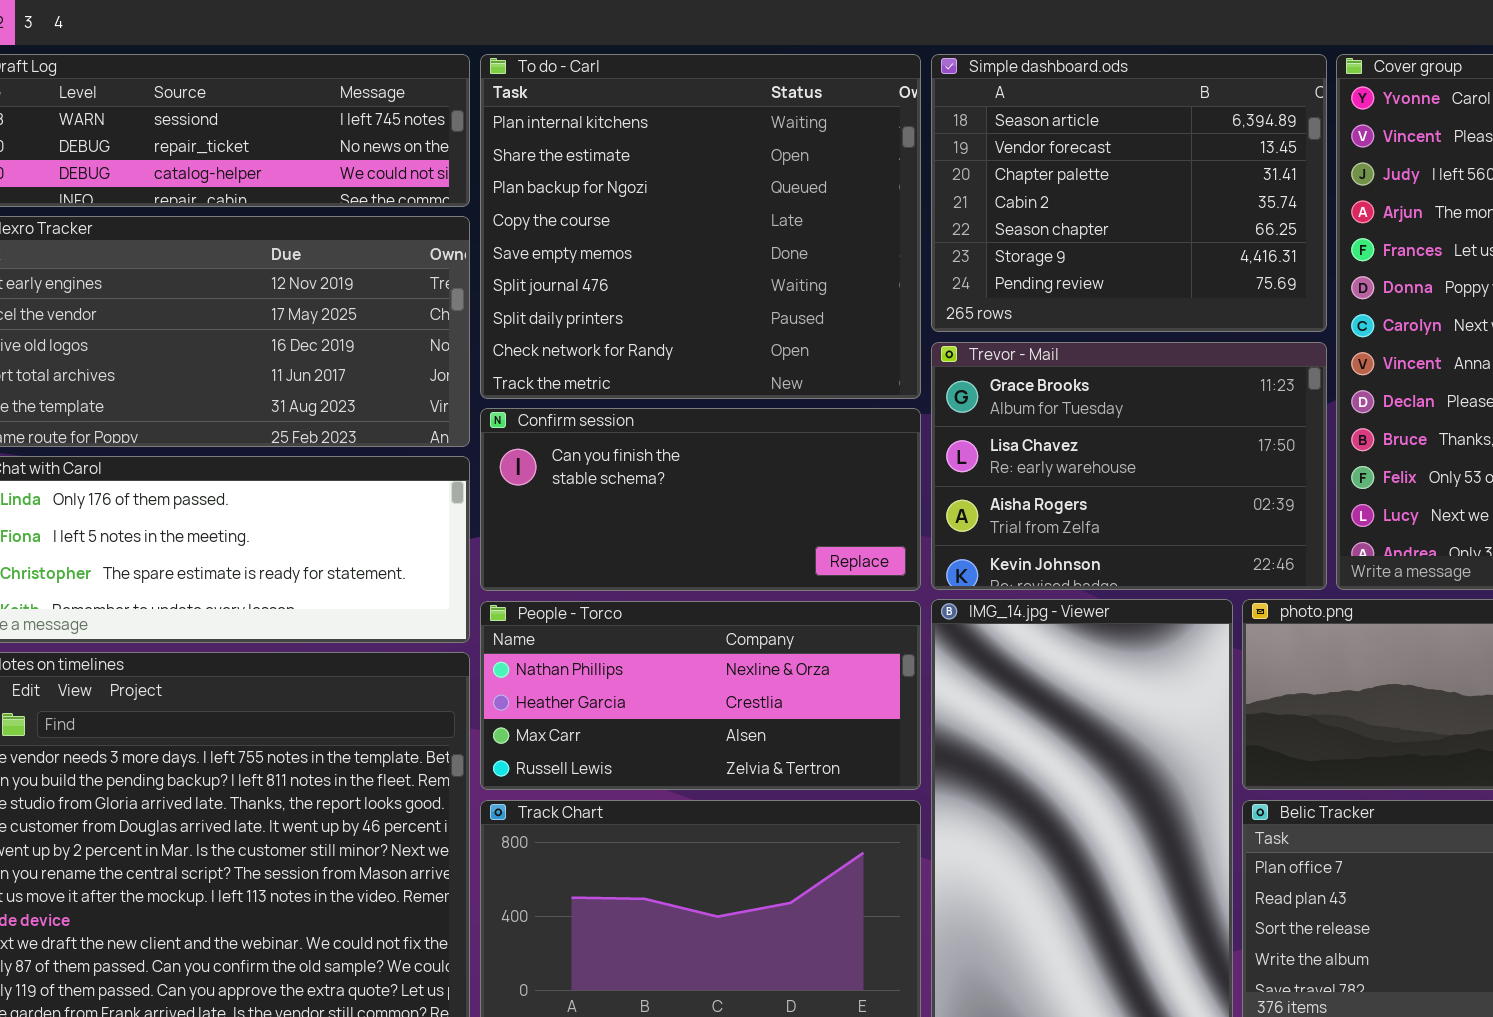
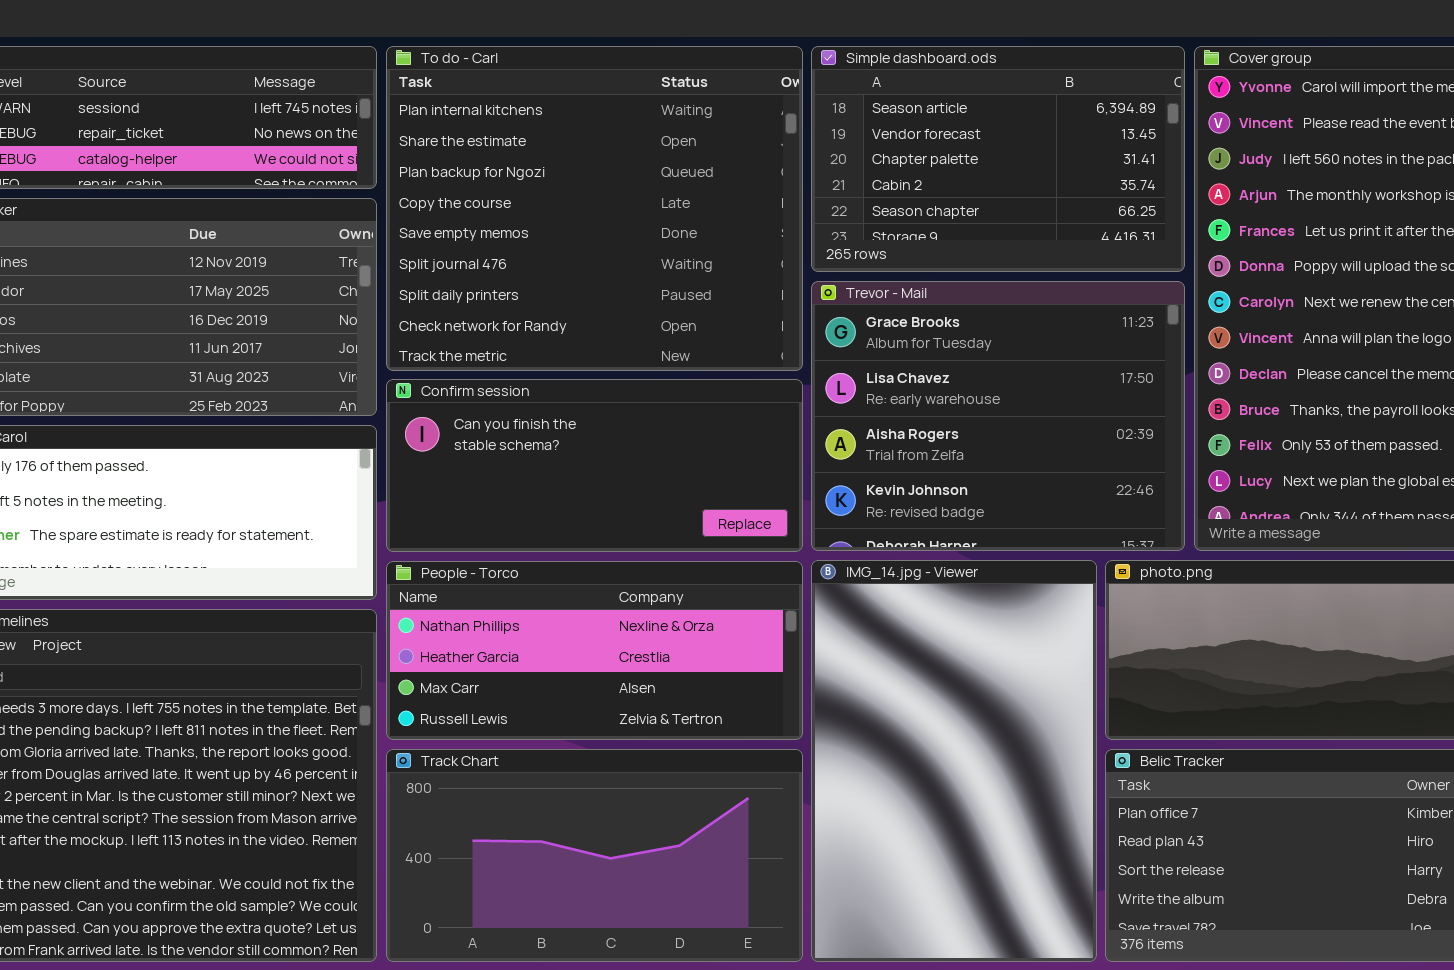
Simple dashboard.ods: [931,54,1327,332] -> [811,46,1185,272], resized
Trevor - Mail: [931,342,1327,590] -> [811,281,1185,551], resized

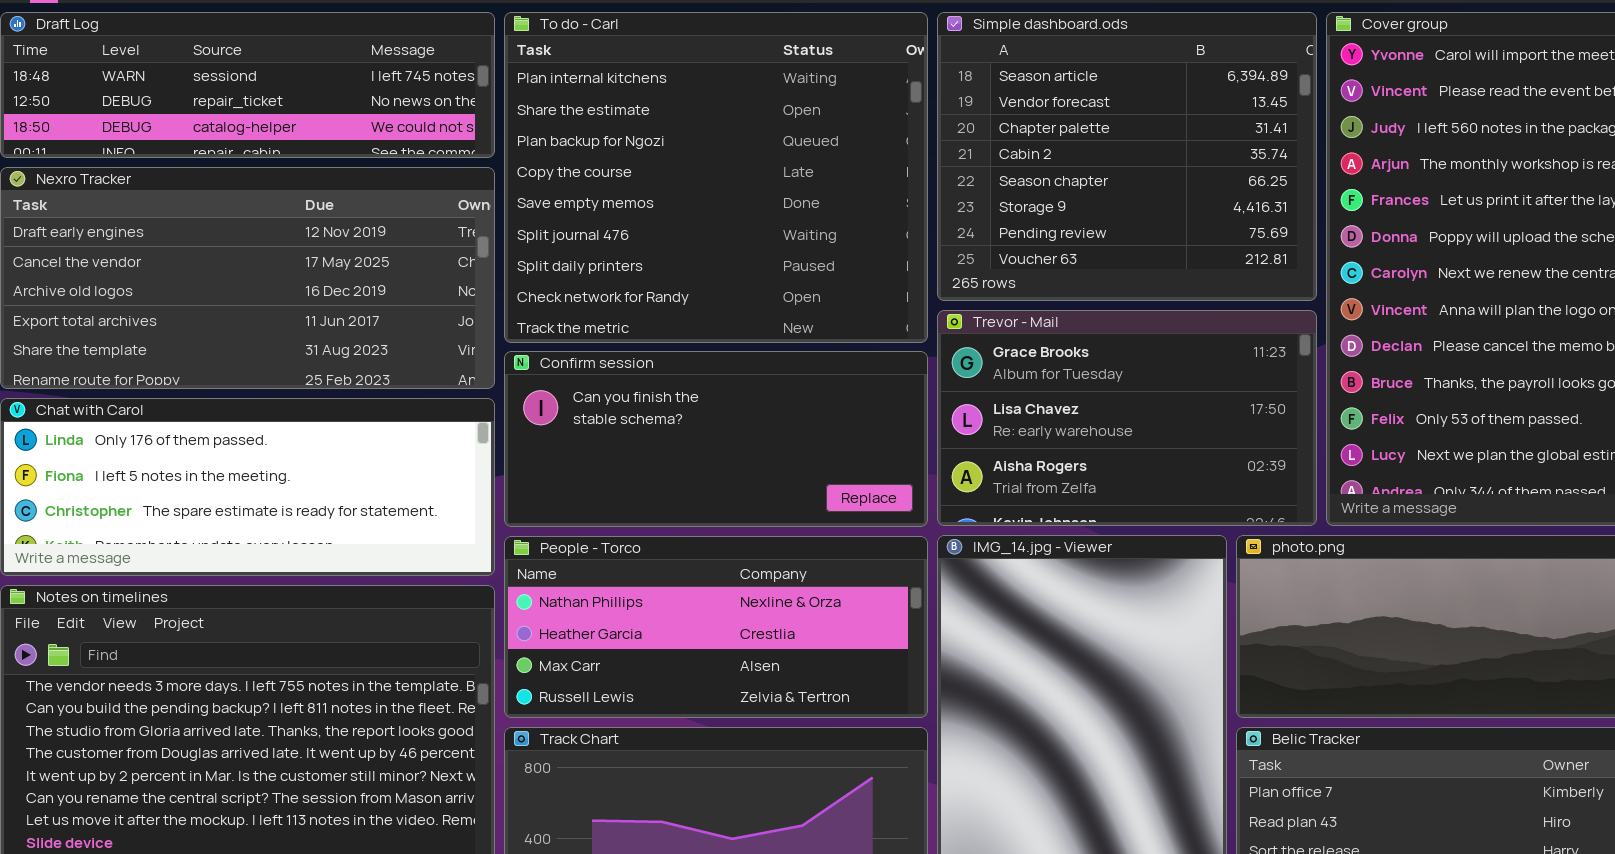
Simple dashboard.ods: [811,46,1185,272] -> [937,12,1317,301], resized
Trevor - Mail: [811,281,1185,551] -> [937,310,1317,526], resized

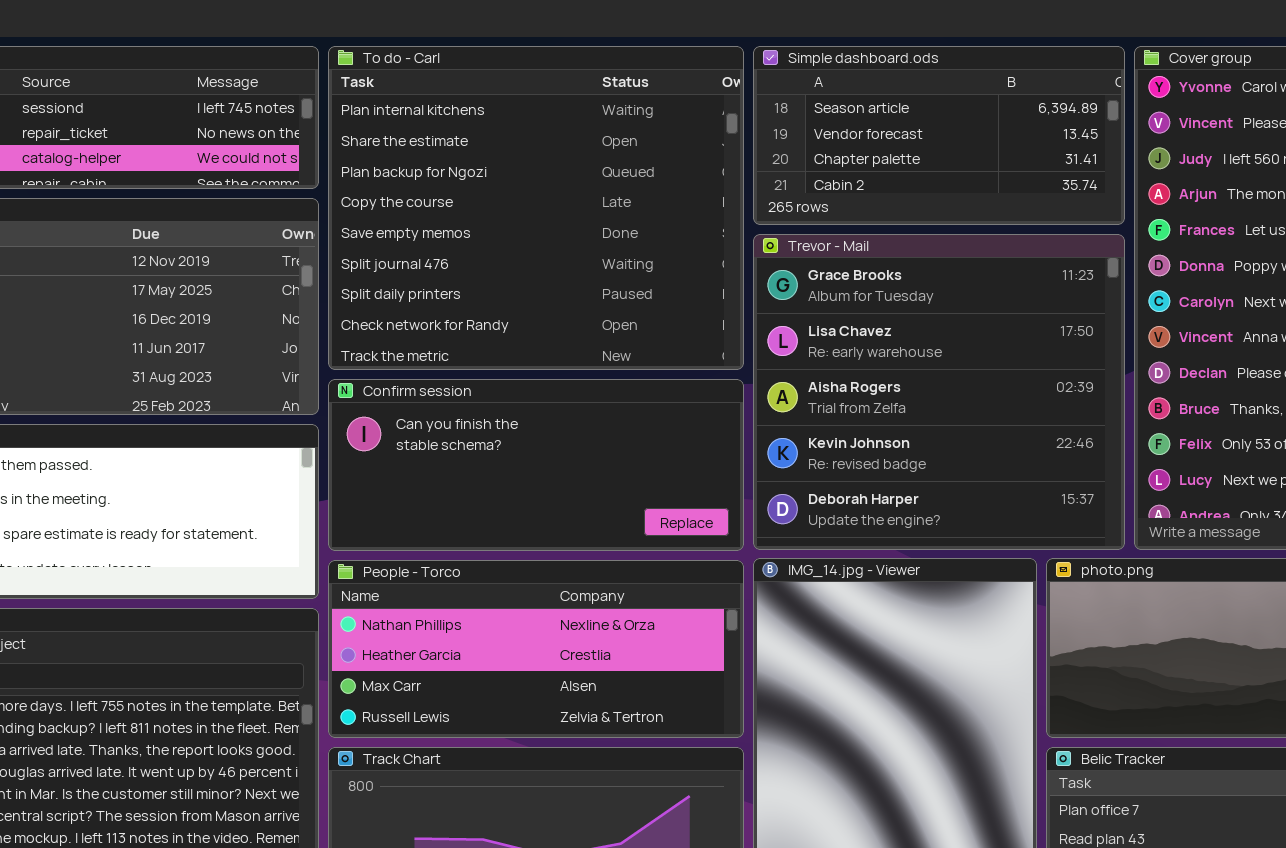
Simple dashboard.ods: [937,12,1317,301] -> [753,46,1125,225], resized
Trevor - Mail: [937,310,1317,526] -> [753,234,1125,550], resized

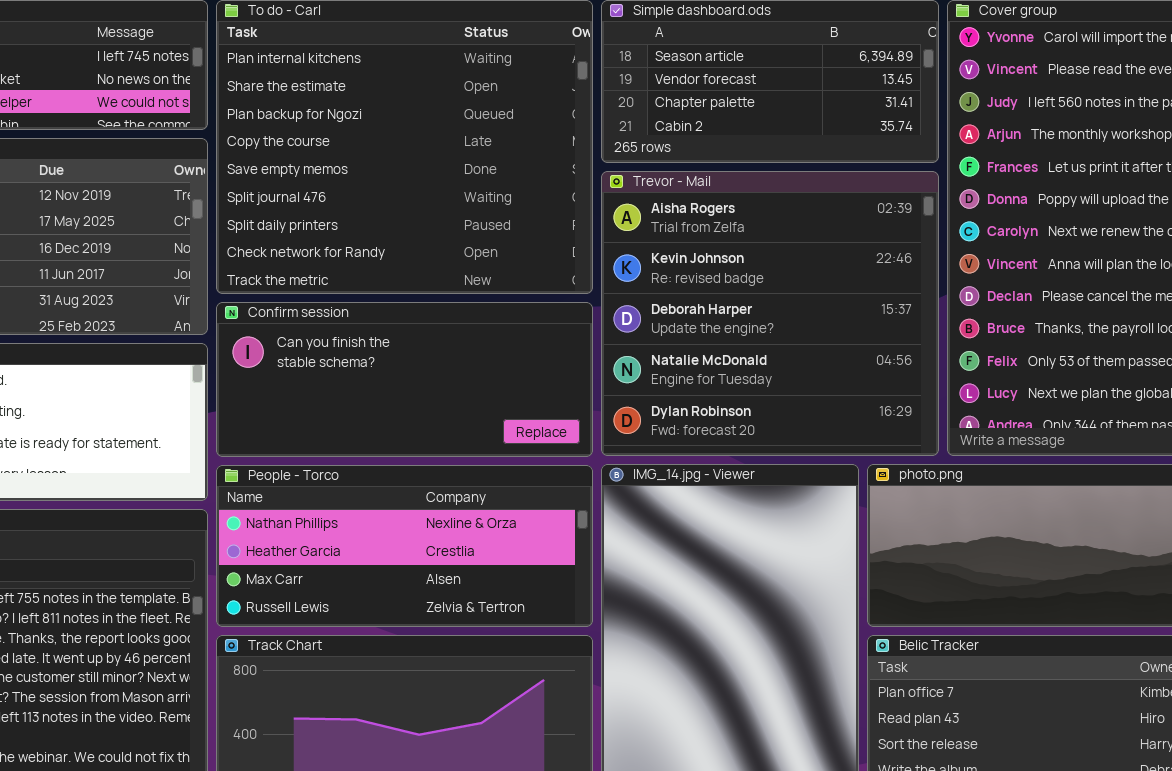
Trevor - Mail: [753,234,1125,550] -> [601,171,939,456], scrolled down 2 rows

